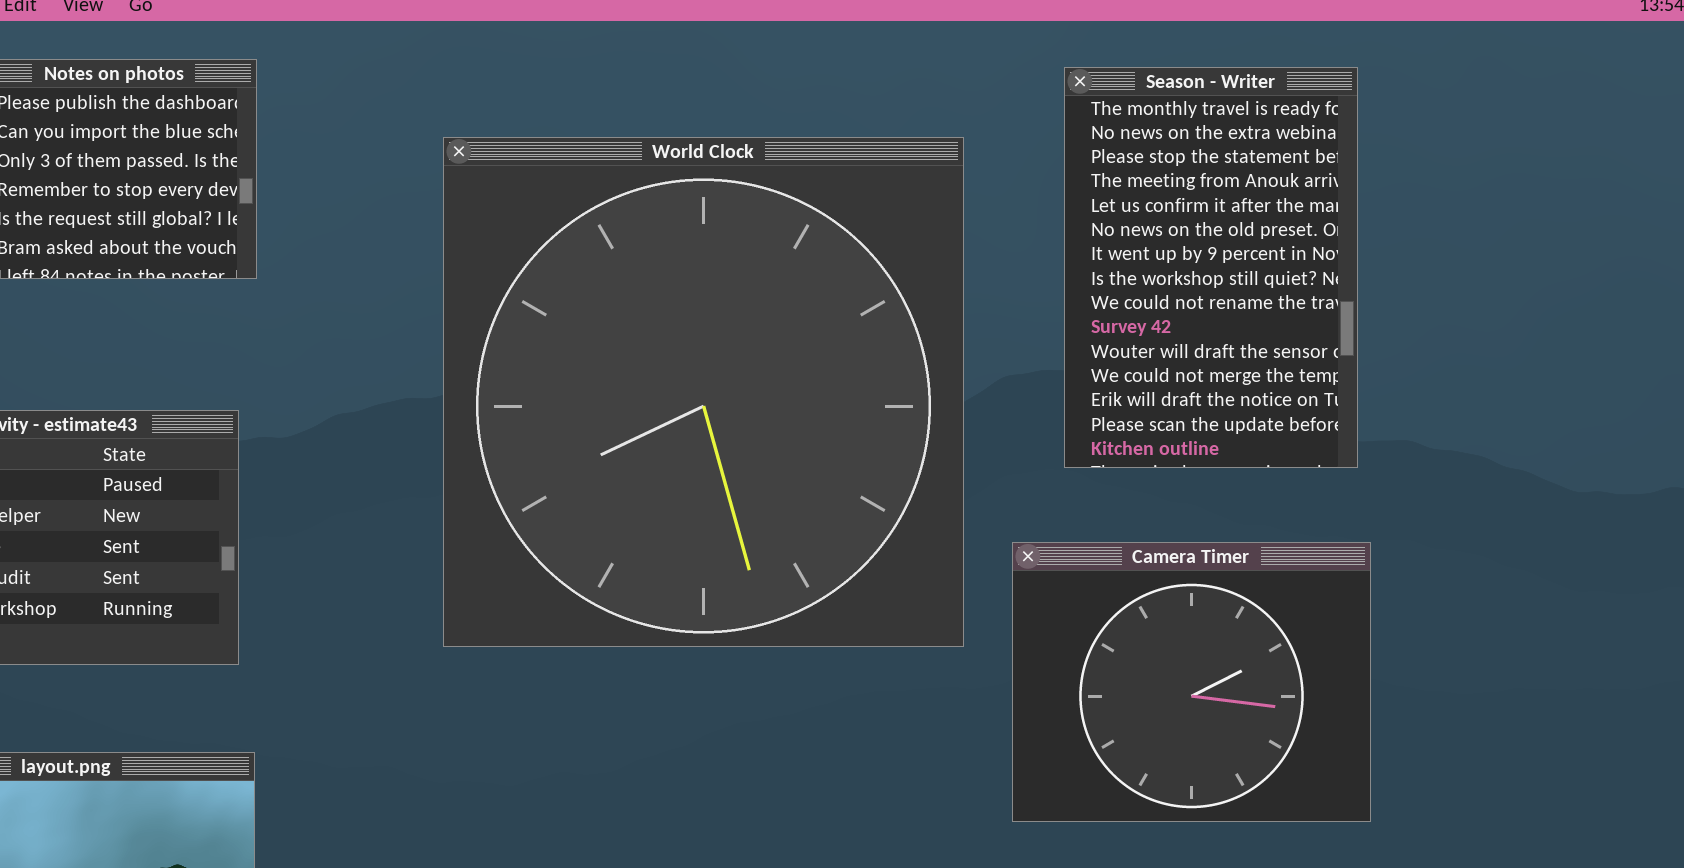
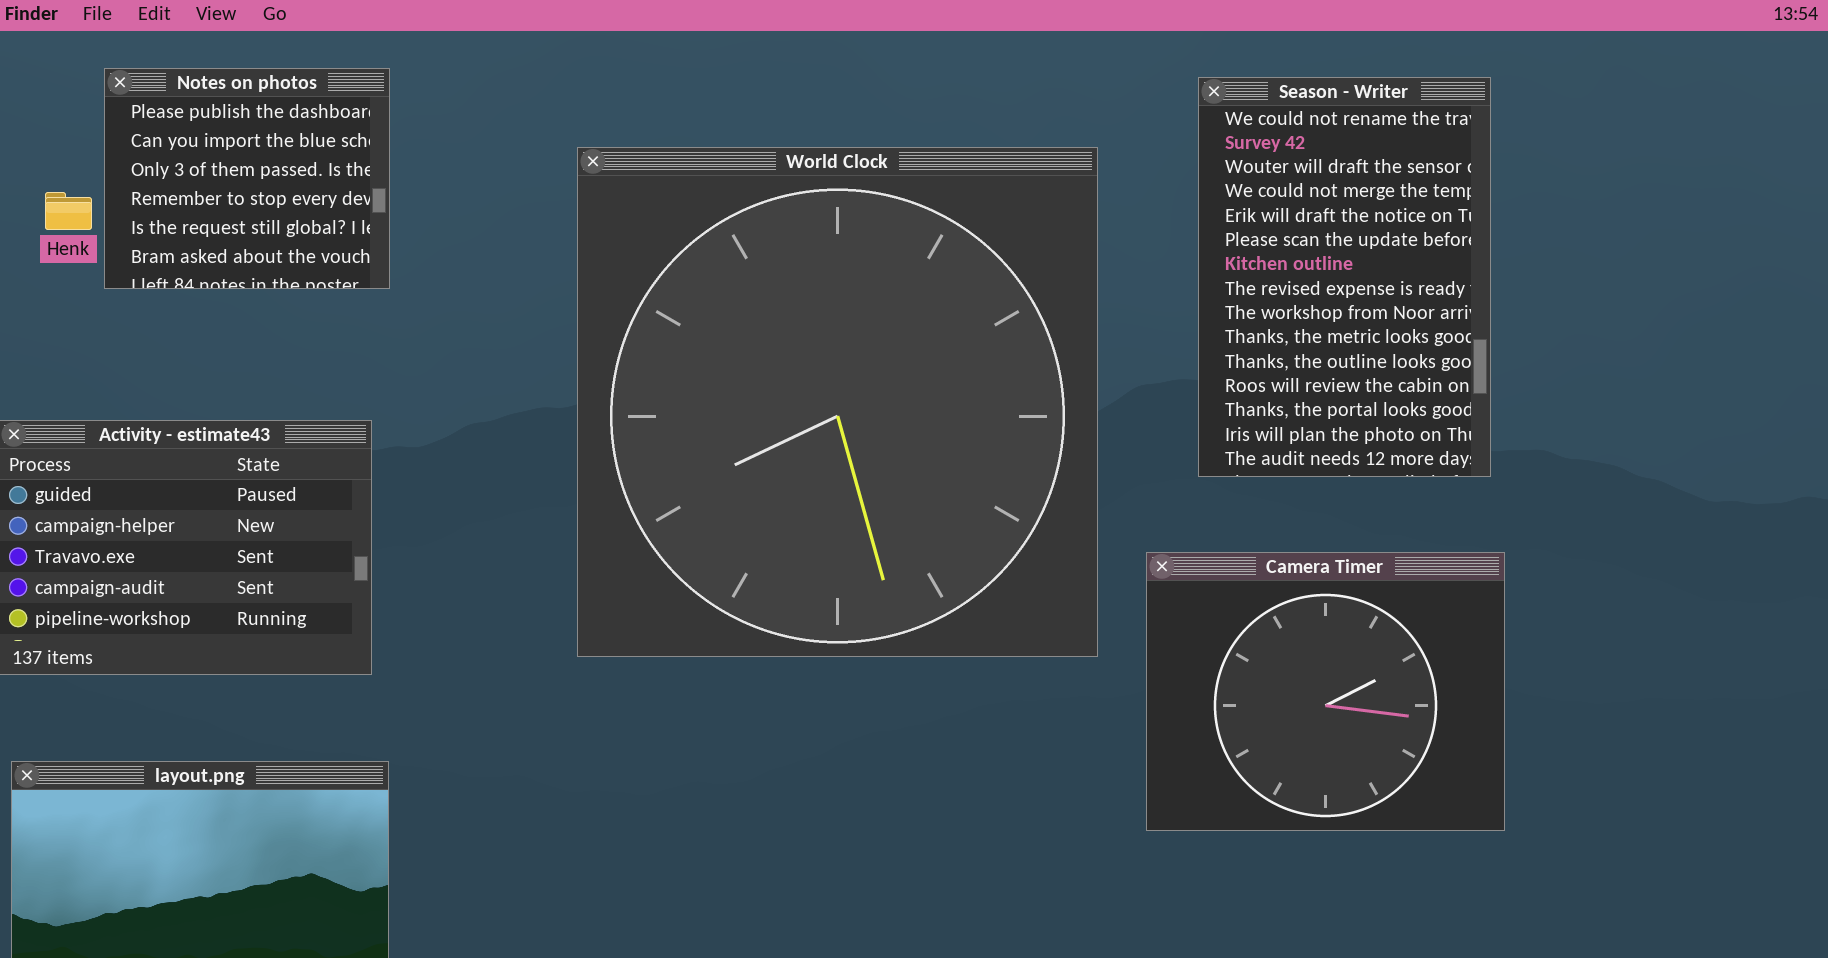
Season - Writer: [1064,67,1358,468] -> [1198,77,1491,477], scrolled down 8 rows

